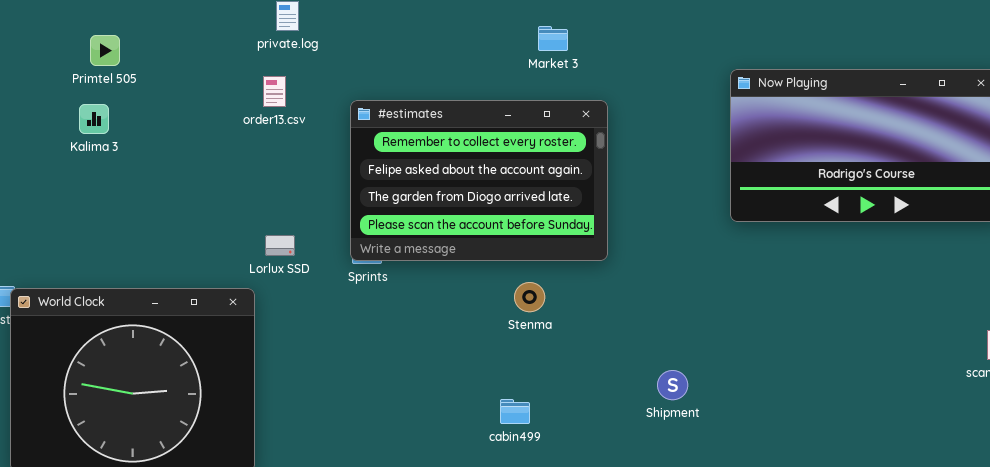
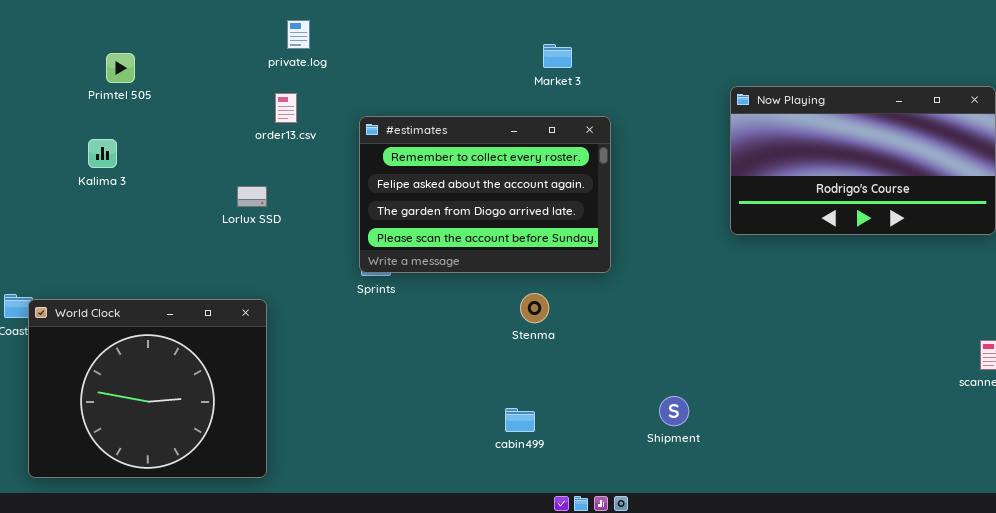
Kalima 3: [79,104,109,134] -> [88,139,117,168], moved
Lorlux SSD: [265,235,295,256] -> [237,186,267,207], moved
Shipment: [657,370,688,400] -> [659,396,689,426], moved

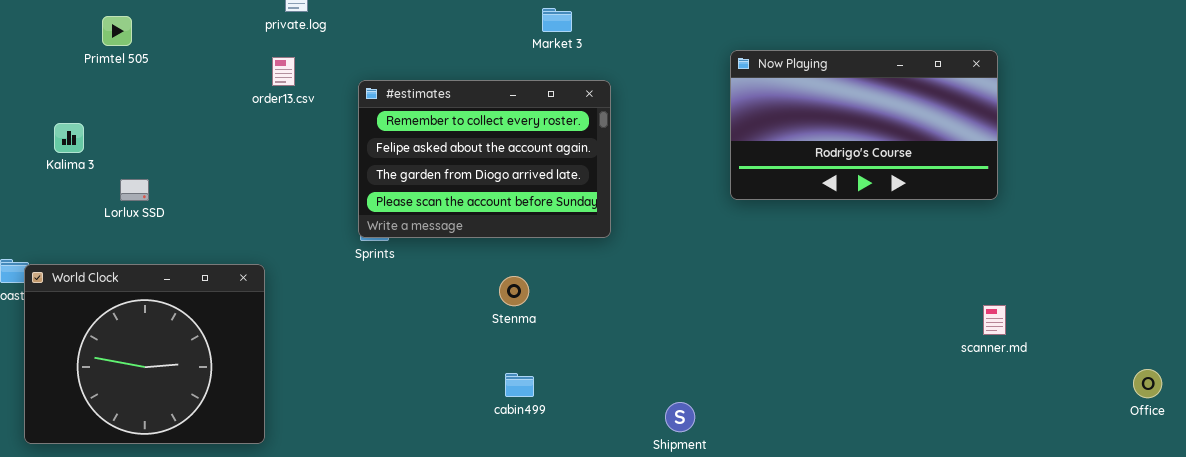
Kalima 3: [88,139,117,168] -> [54,123,84,153], moved
Lorlux SSD: [237,186,267,207] -> [120,179,149,201], moved
Stenma: [520,293,549,323] -> [499,276,529,306], moved
Shipment: [659,396,689,426] -> [665,402,695,432], moved

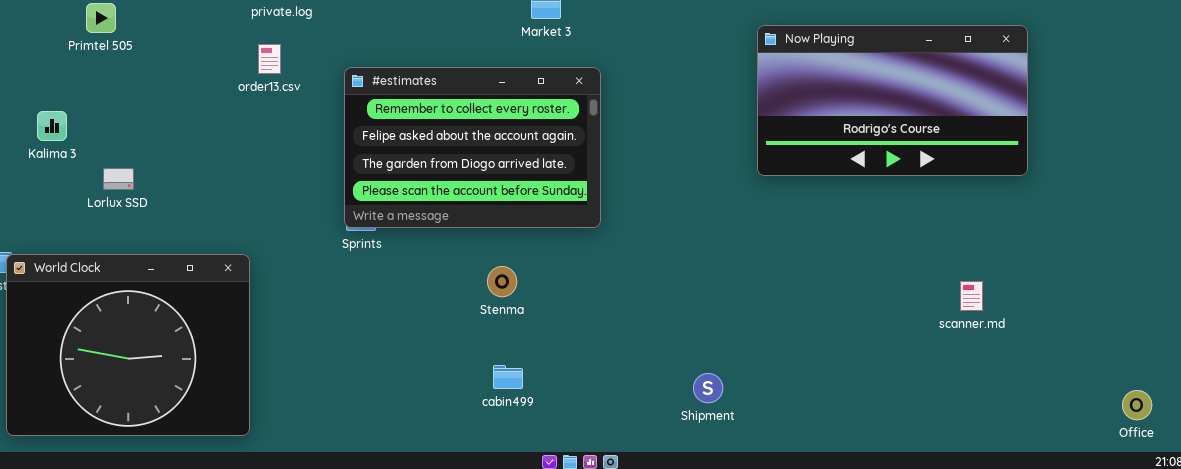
Now Playing: [730,50,998,200] -> [757,25,1028,176], moved
scanner.md: [983,305,1006,335] -> [960,281,983,311], moved
Office: [1133,369,1162,398] -> [1122,390,1152,420], moved
Shipment: [665,402,695,432] -> [693,373,723,403], moved

